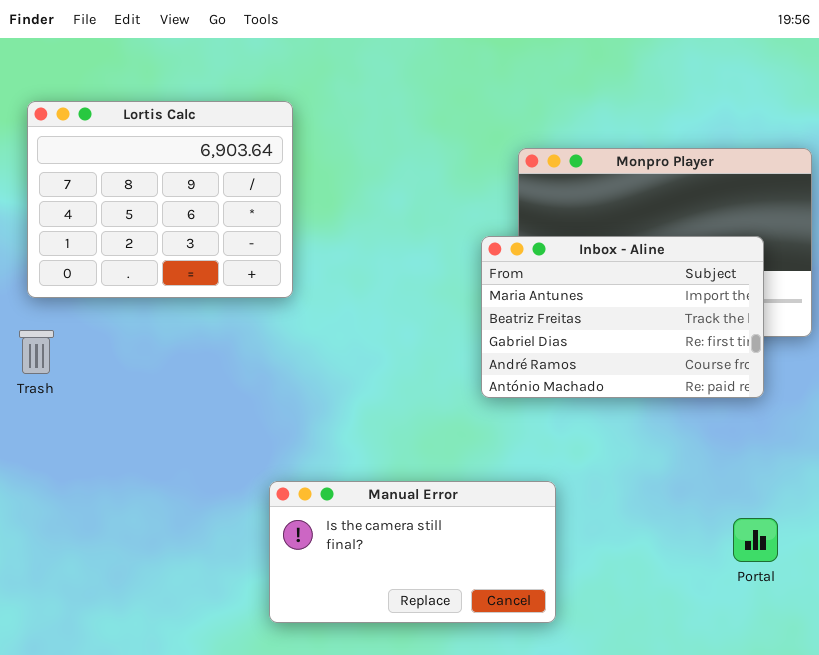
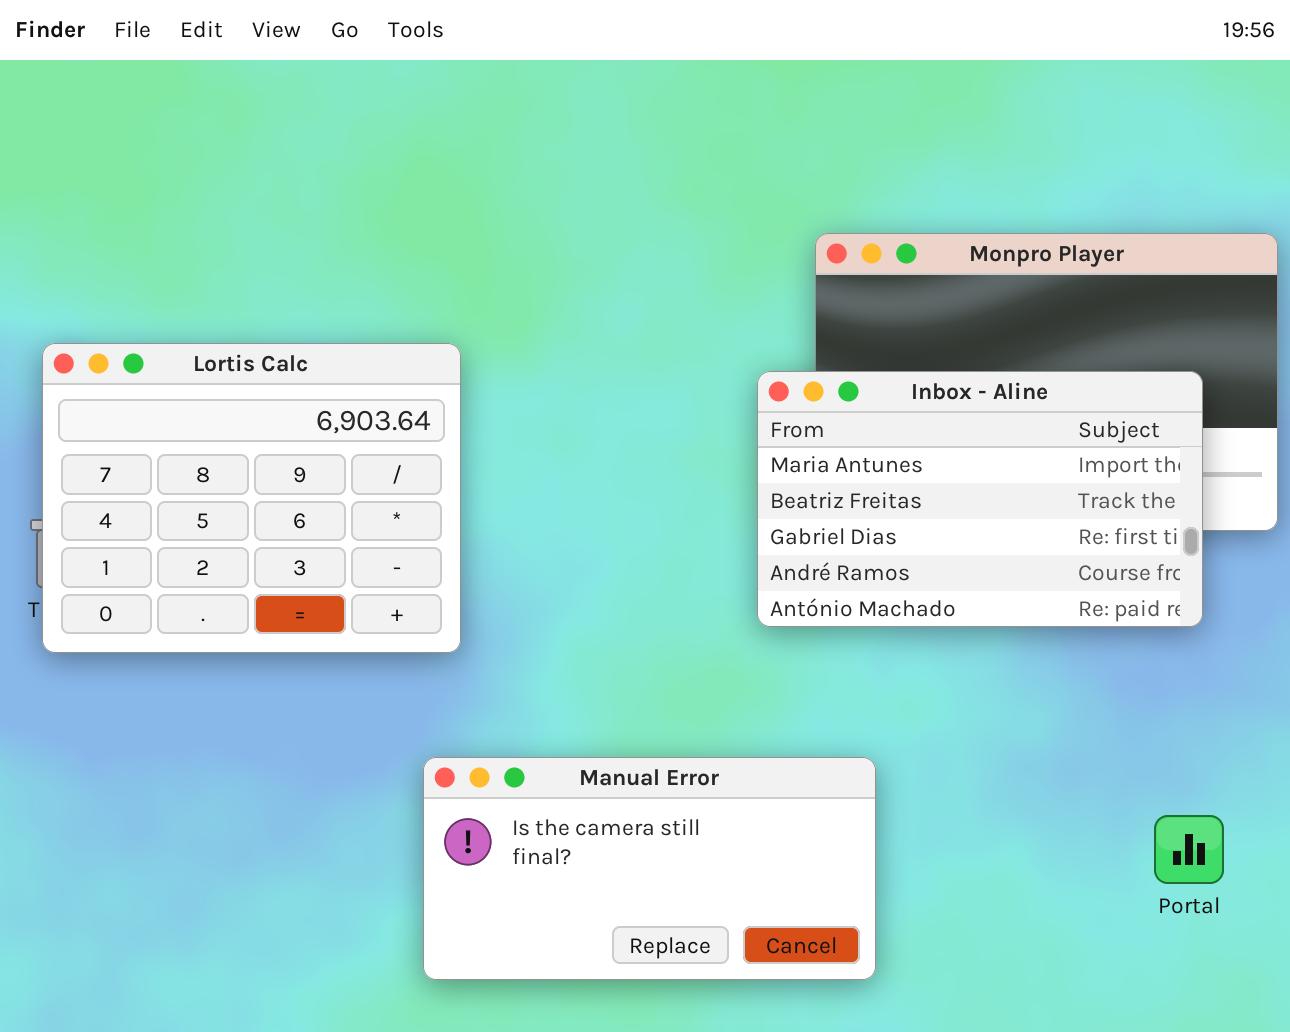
Lortis Calc: [27,101,293,298] -> [42,343,461,653], moved

